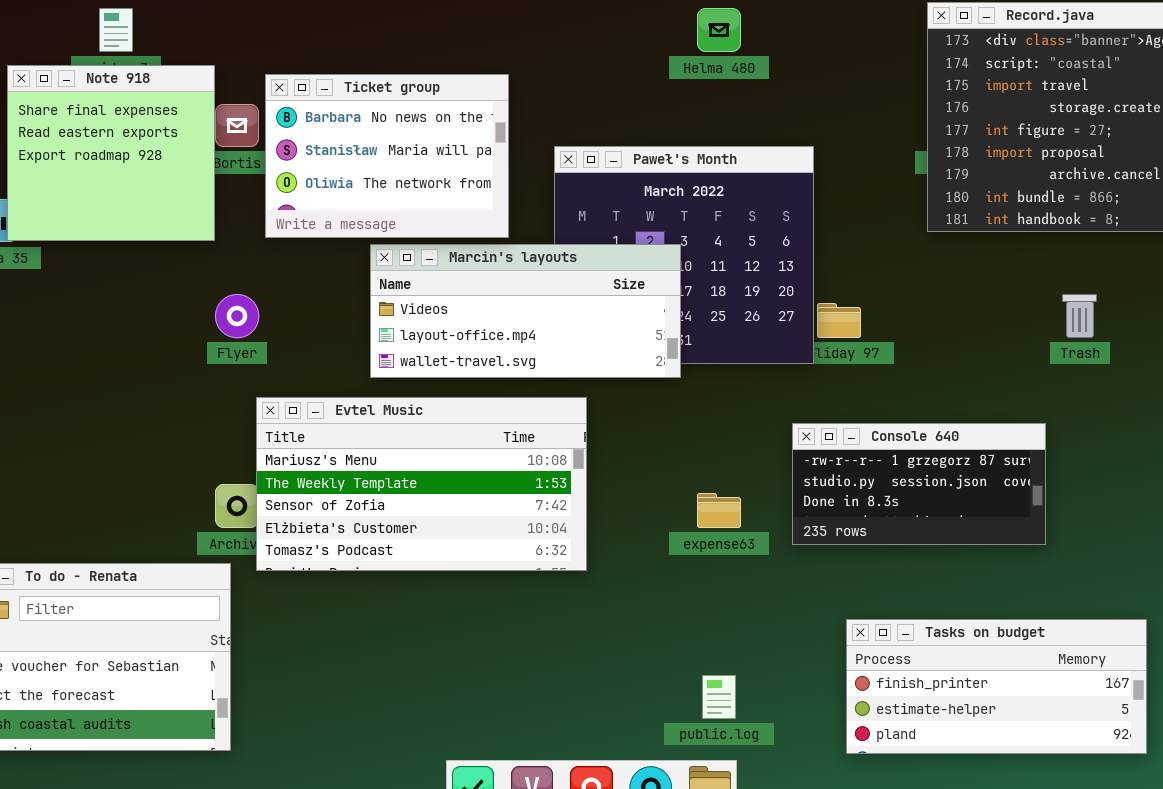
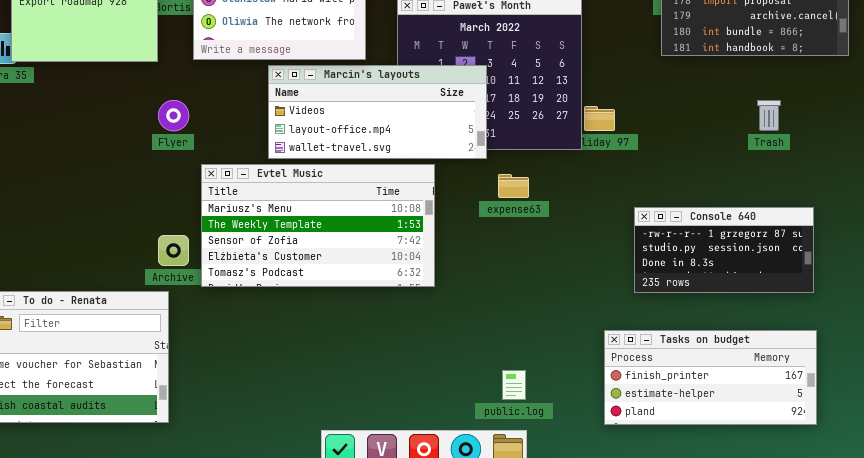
Evtel Music: [256,397,587,571] -> [201,164,435,287], moved
Console 640: [792,423,1046,545] -> [634,207,814,293], moved
expense63: [697,493,741,528] -> [498,174,529,198], moved

